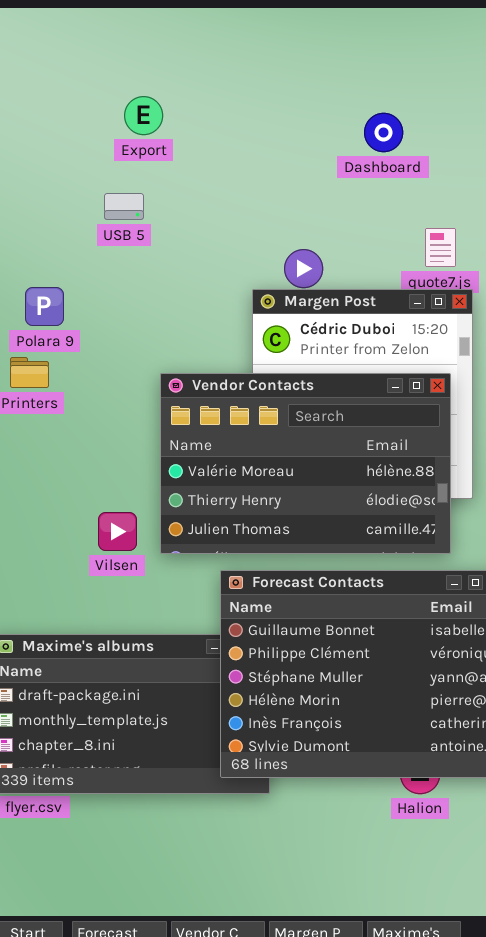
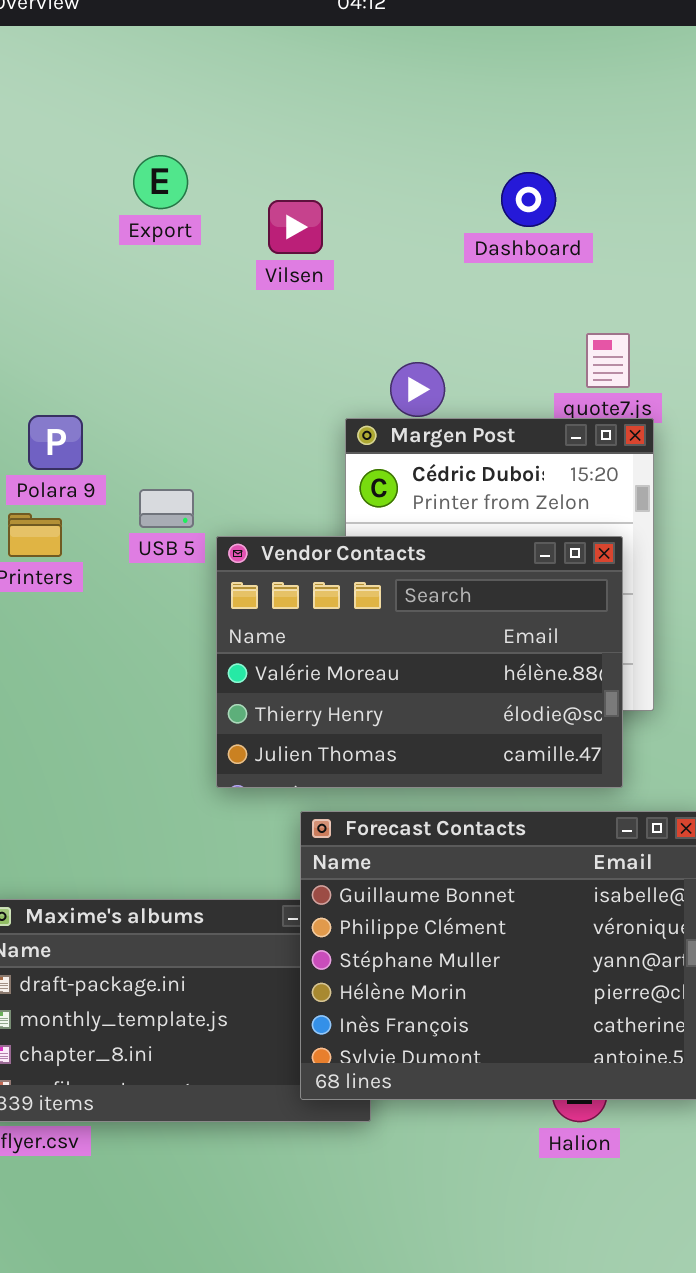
Export: [124,96,163,135] -> [133,155,188,209], moved
USB 5: [104,193,144,220] -> [139,489,194,528], moved
Vilsen: [98,512,137,551] -> [268,200,323,254], moved

